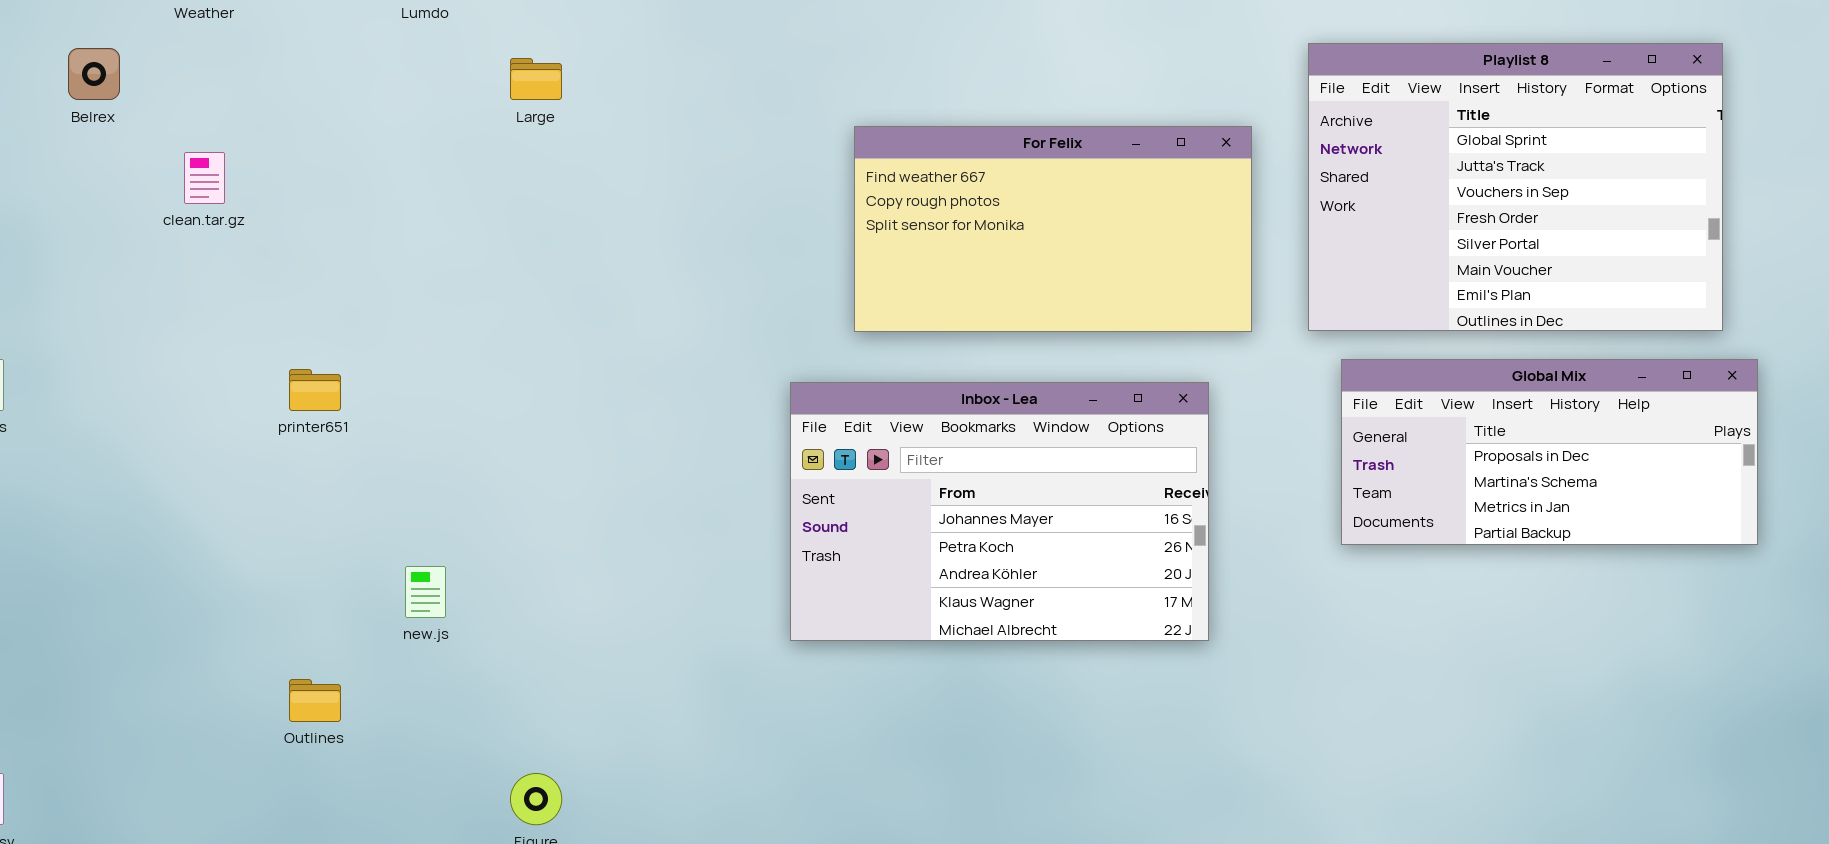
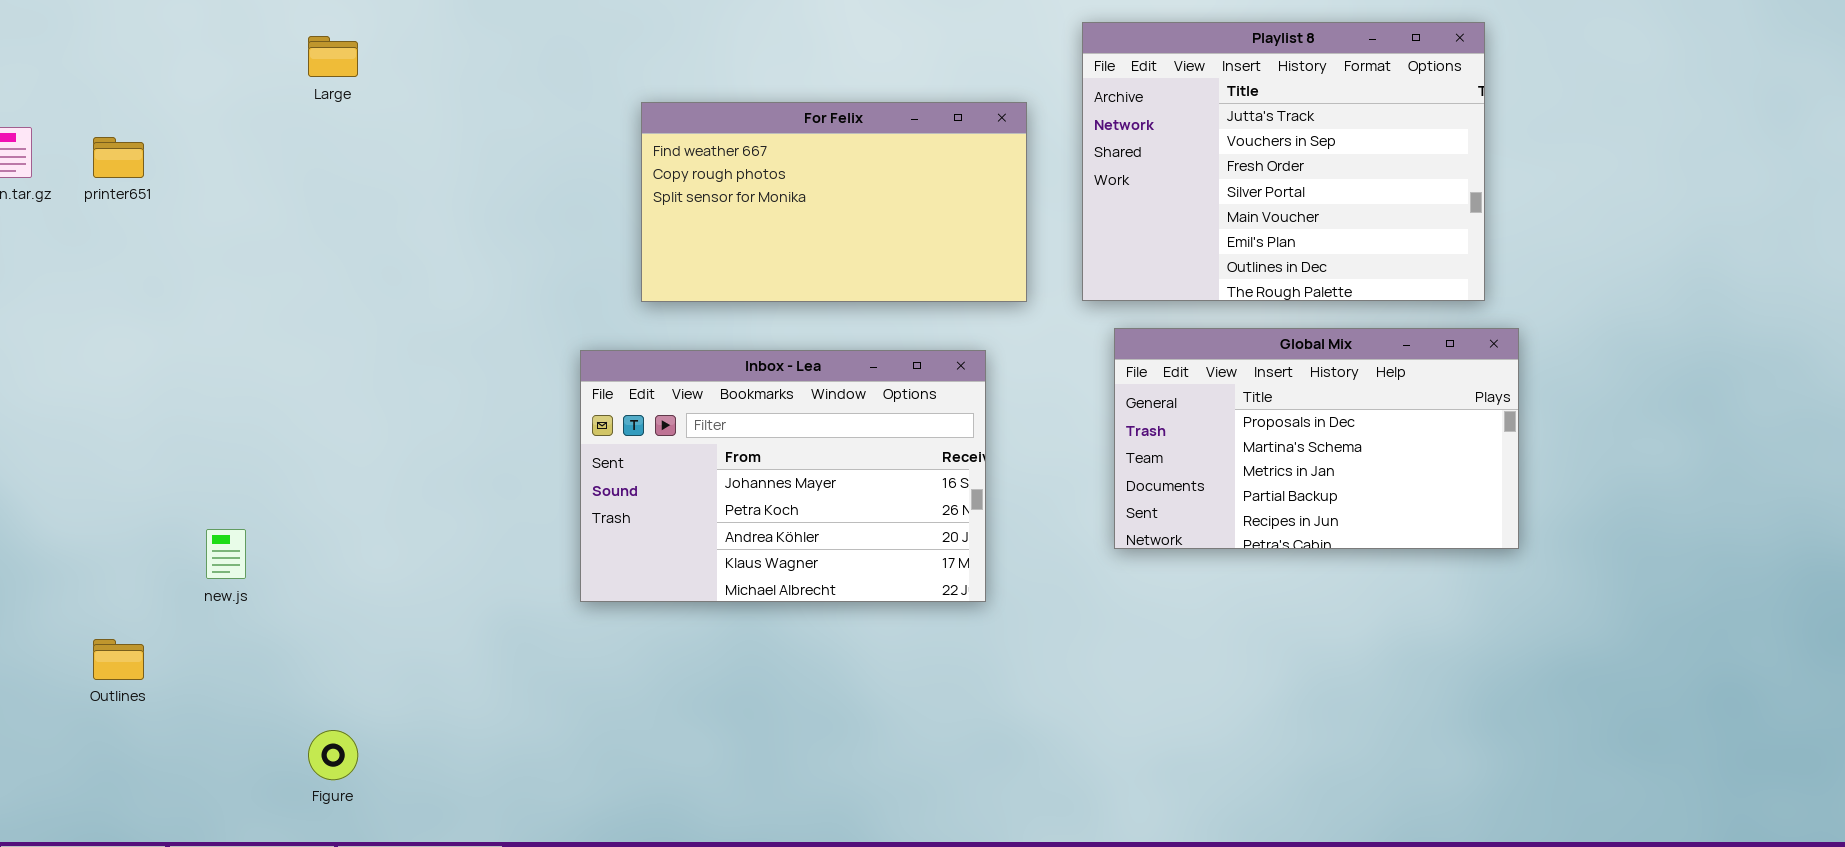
Playlist 8: [1308,43,1723,331] -> [1082,22,1485,301], scrolled down 1 row
Global Mix: [1341,359,1758,545] -> [1114,328,1519,549], resized
printer651: [289,369,341,411] -> [93,137,144,178], moved

